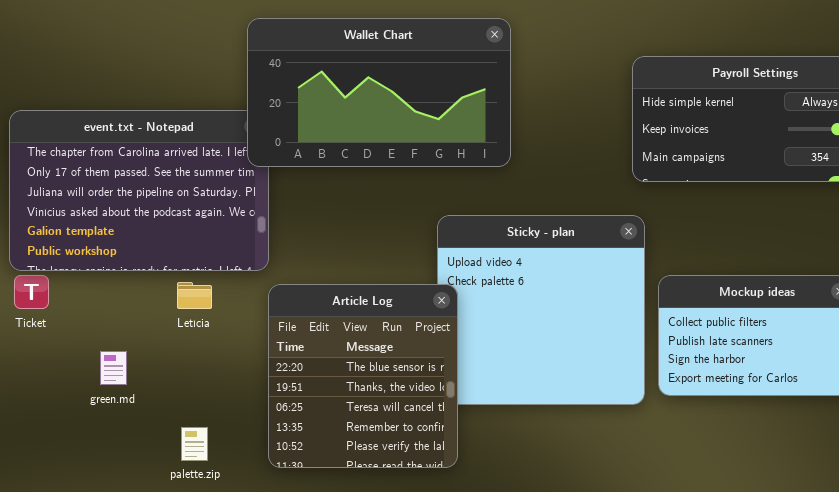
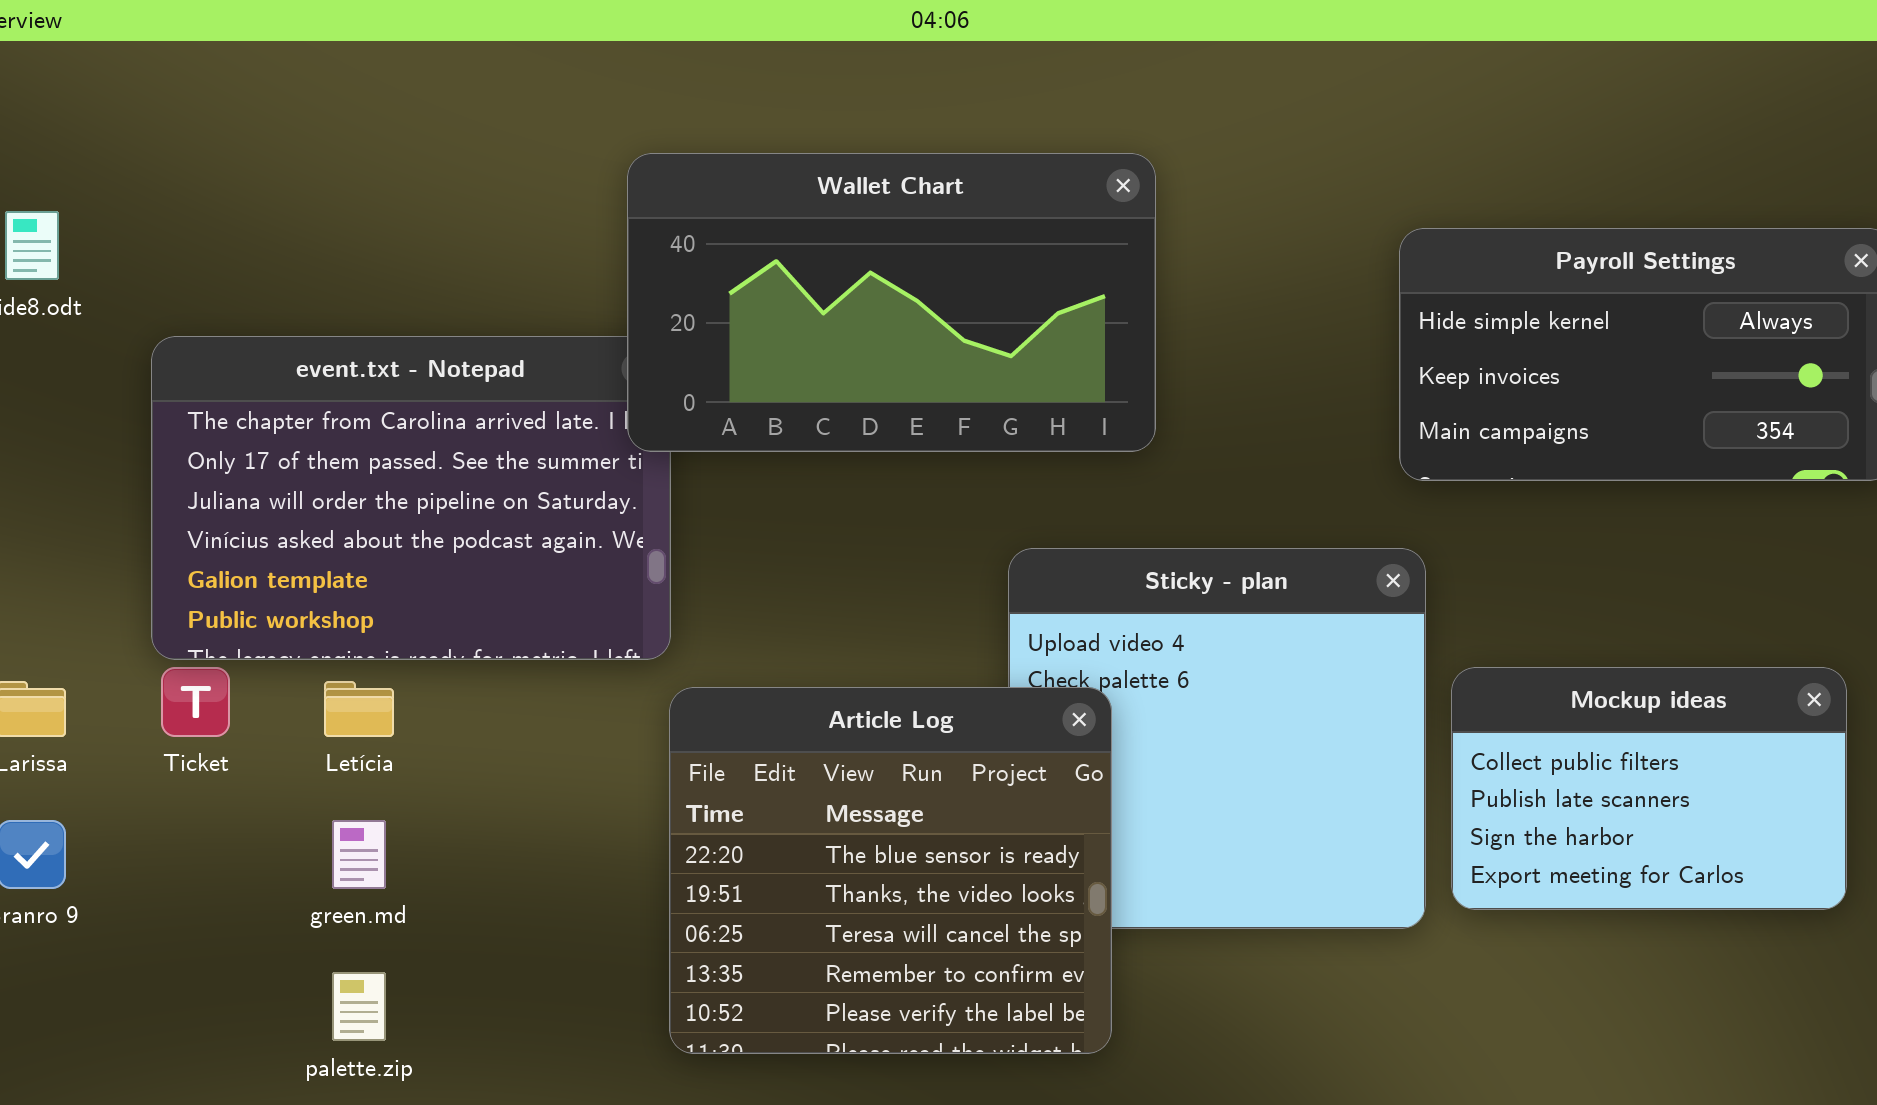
Letícia: [177,282,212,309] -> [324,681,394,737], moved
Article Log: [268,284,458,468] -> [669,687,1112,1054], resized
palette.zip: [181,427,208,461] -> [332,972,386,1041], moved

